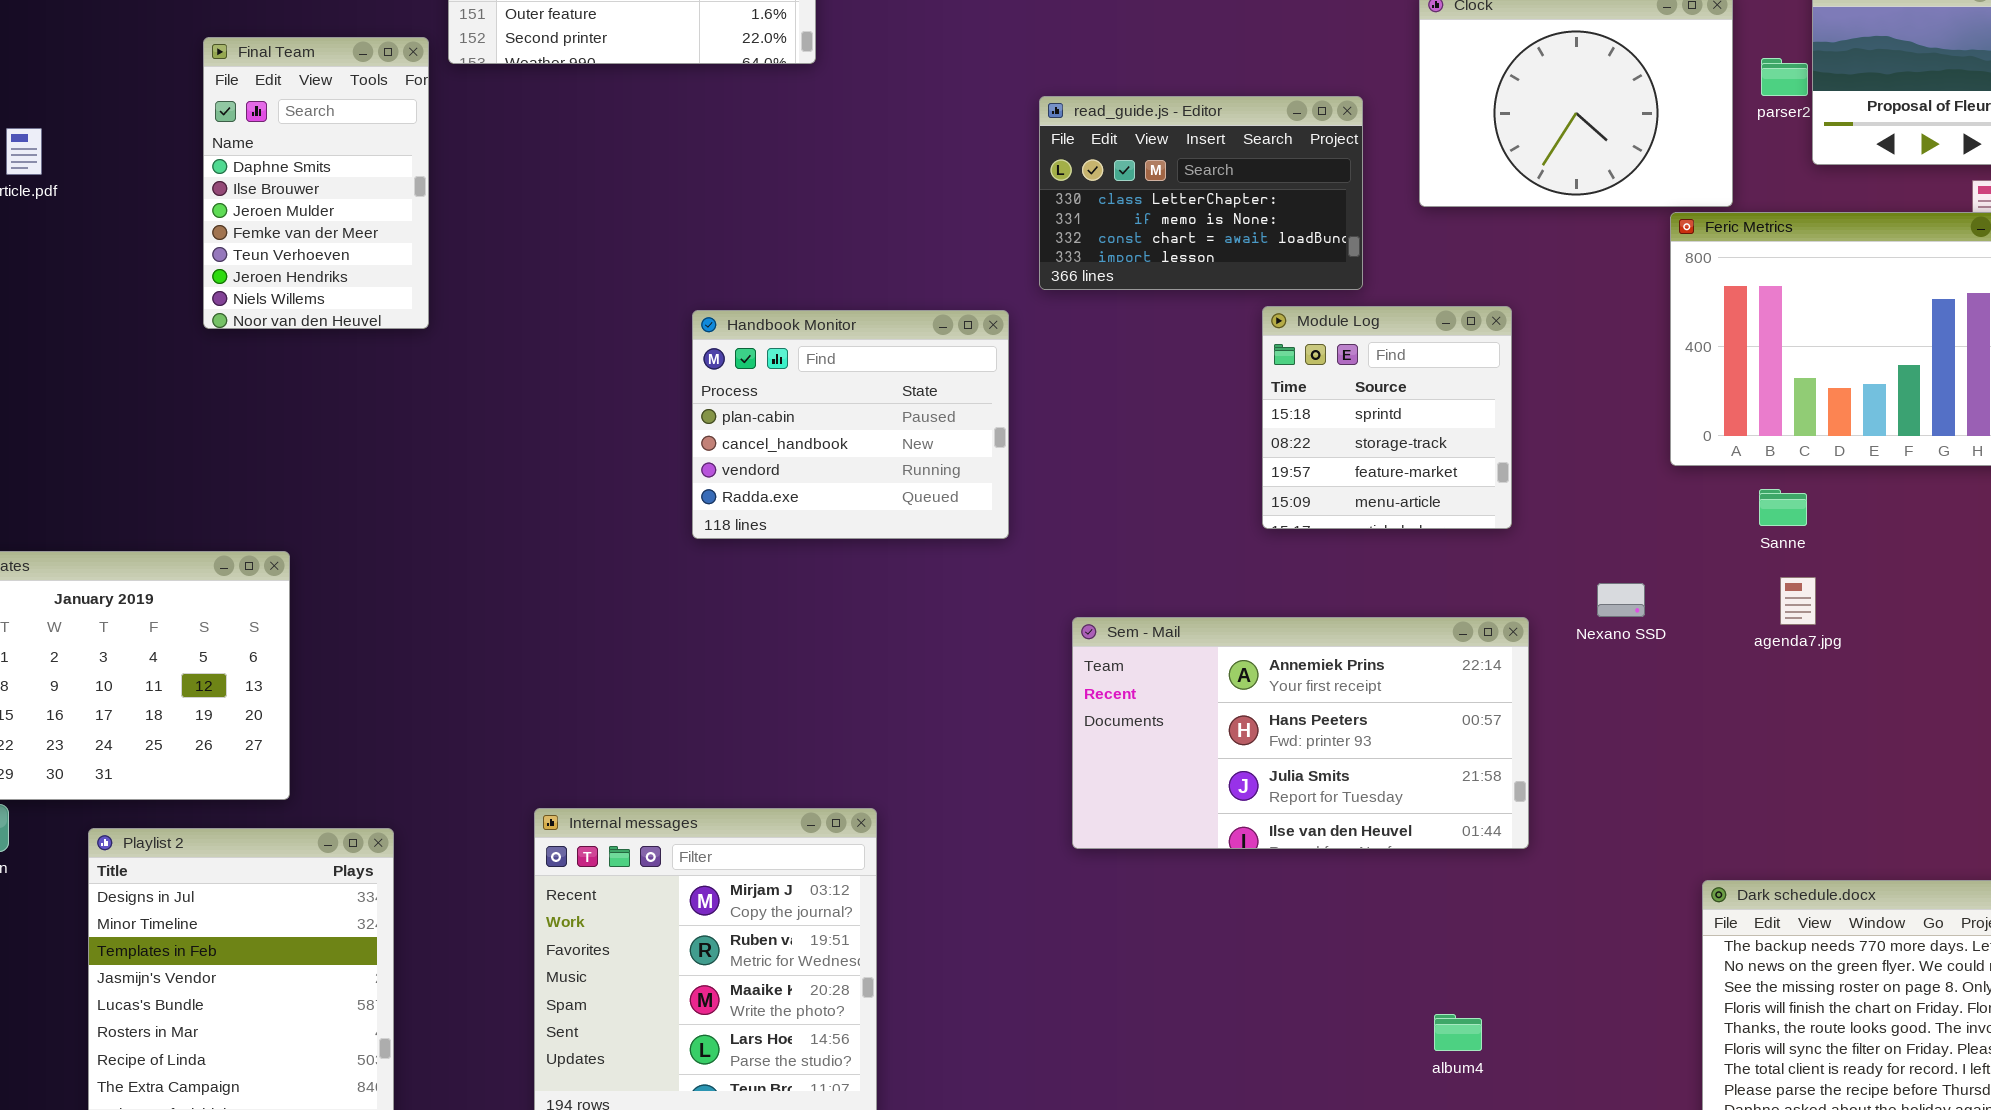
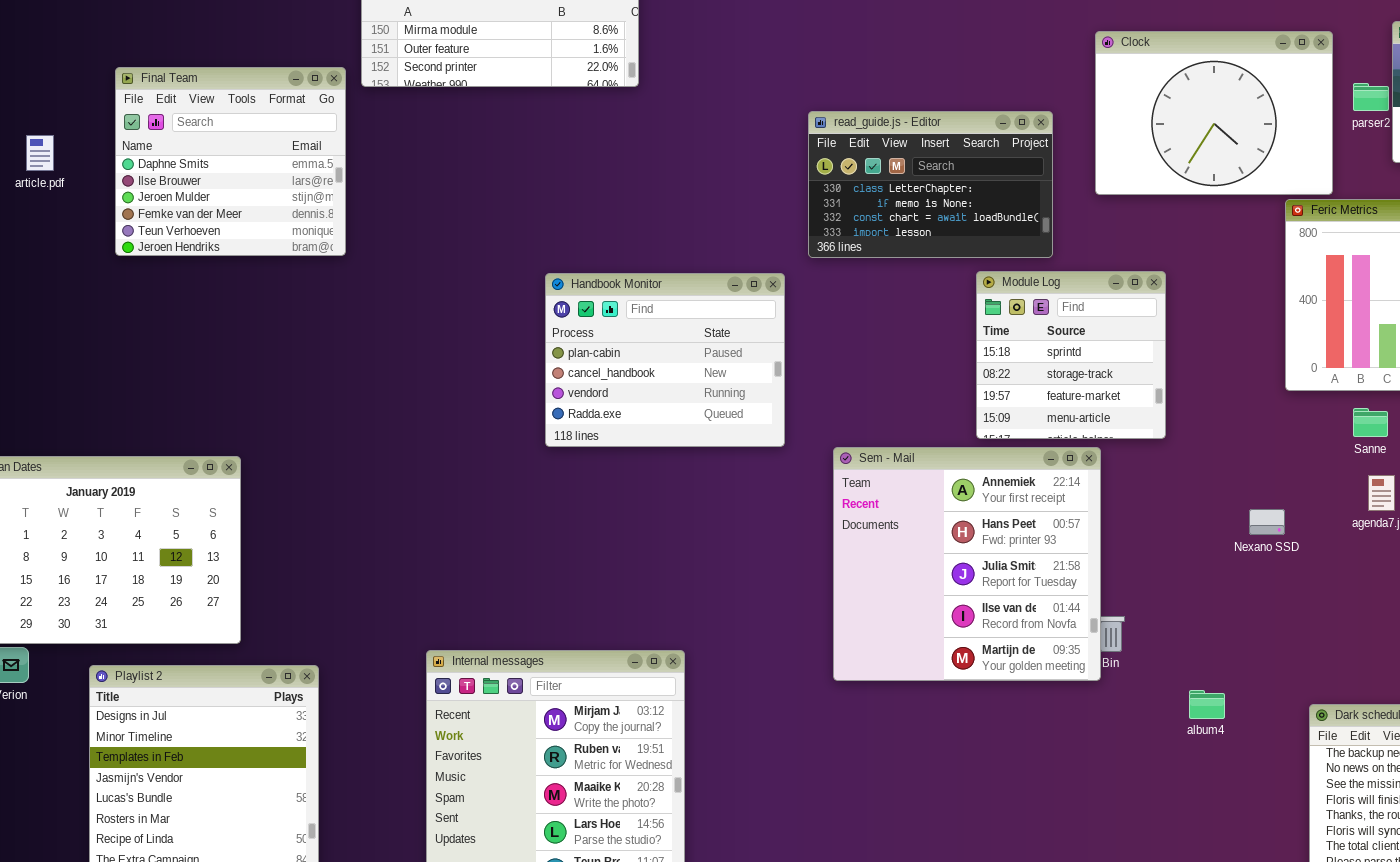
Final Team: [203,37,429,329] -> [115,67,346,256], resized
Nexano SSD: [1597,583,1645,617] -> [1249,509,1285,535], moved
Sem - Mail: [1072,617,1529,849] -> [833,447,1101,681], resized
album4: [1434,1014,1482,1051] -> [1189,690,1225,719], moved

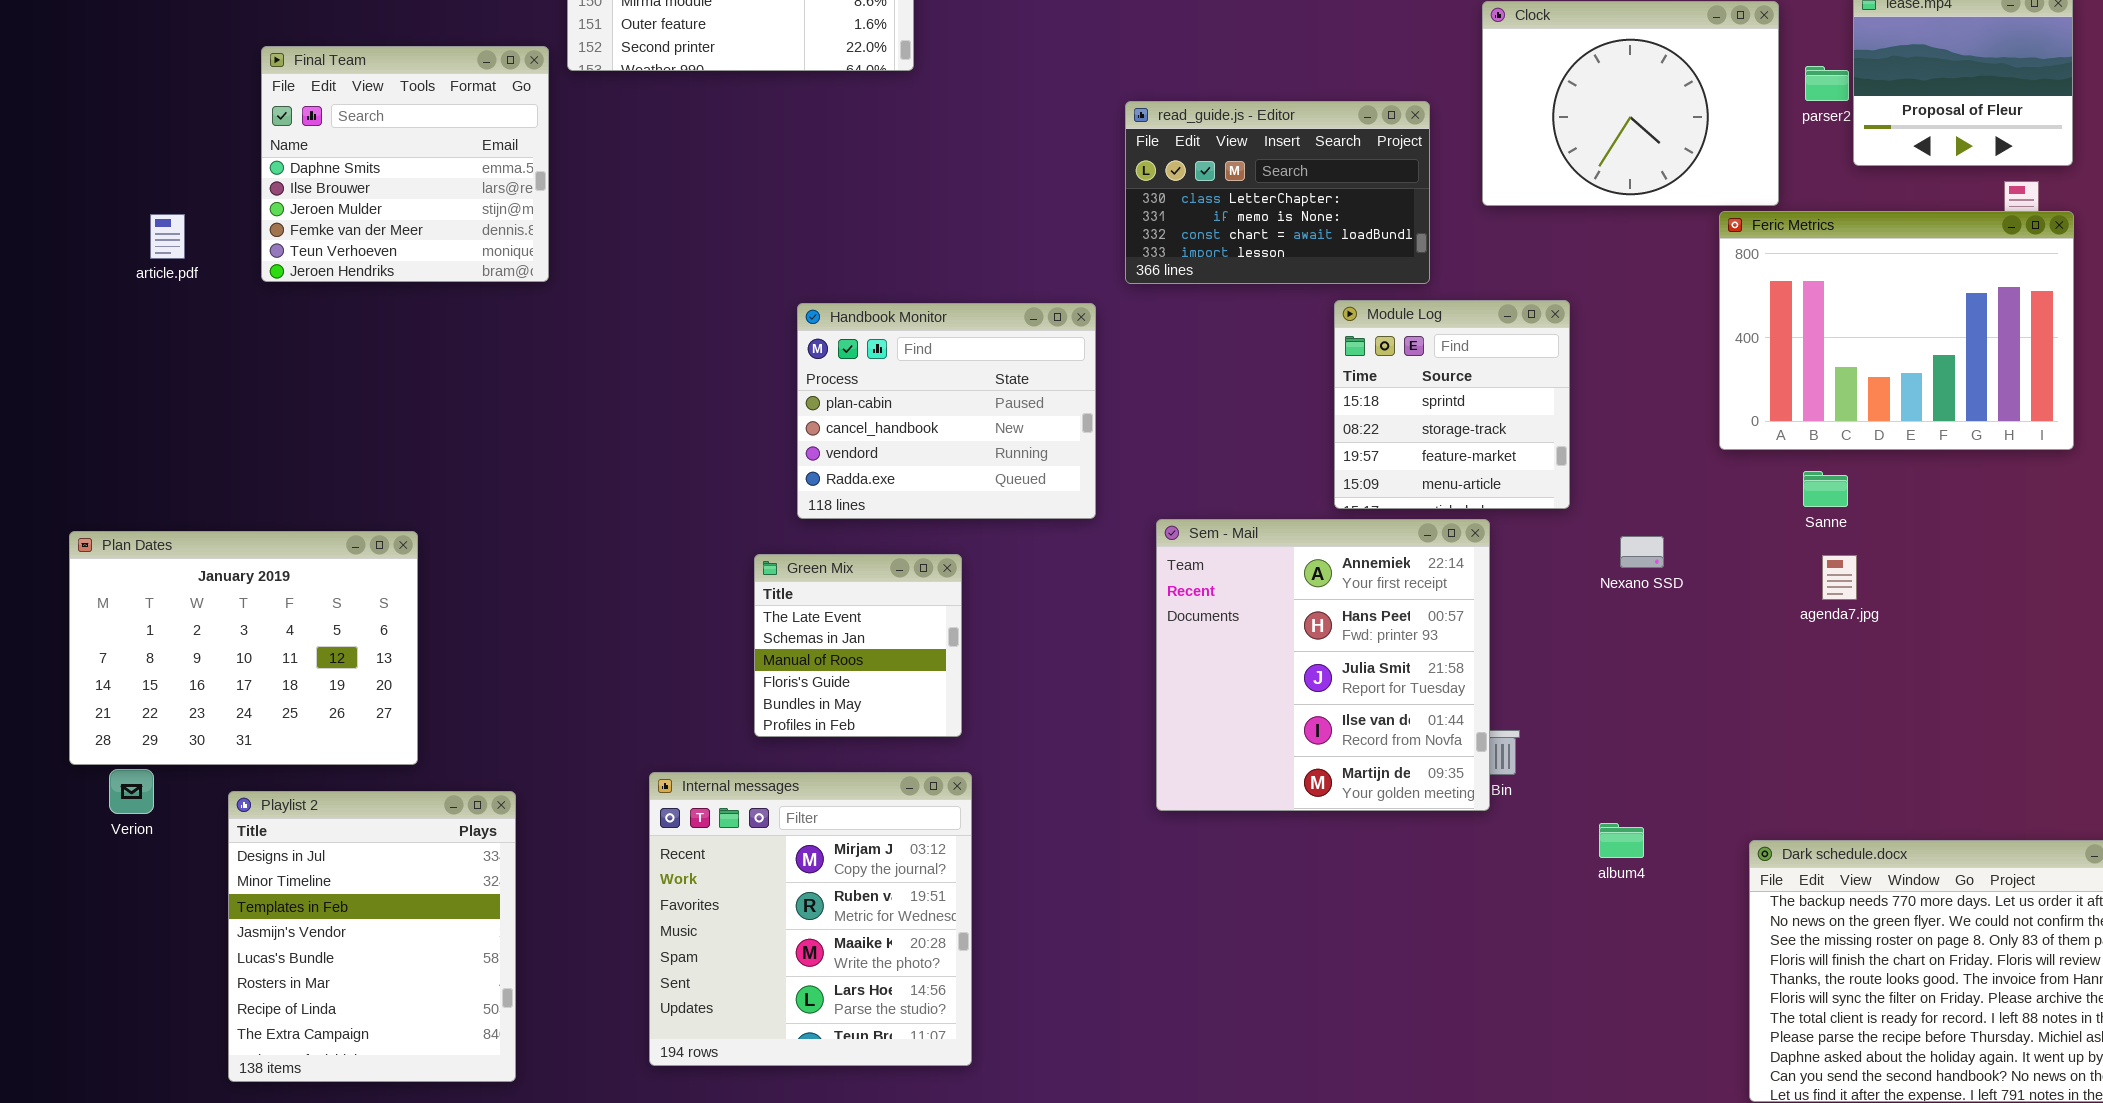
article.pdf: [26,135,54,171] -> [150,214,185,259], moved
Green Mix: none -> [754,554,962,737], opened
Nexano SSD: [1249,509,1285,535] -> [1620,536,1664,568], moved

